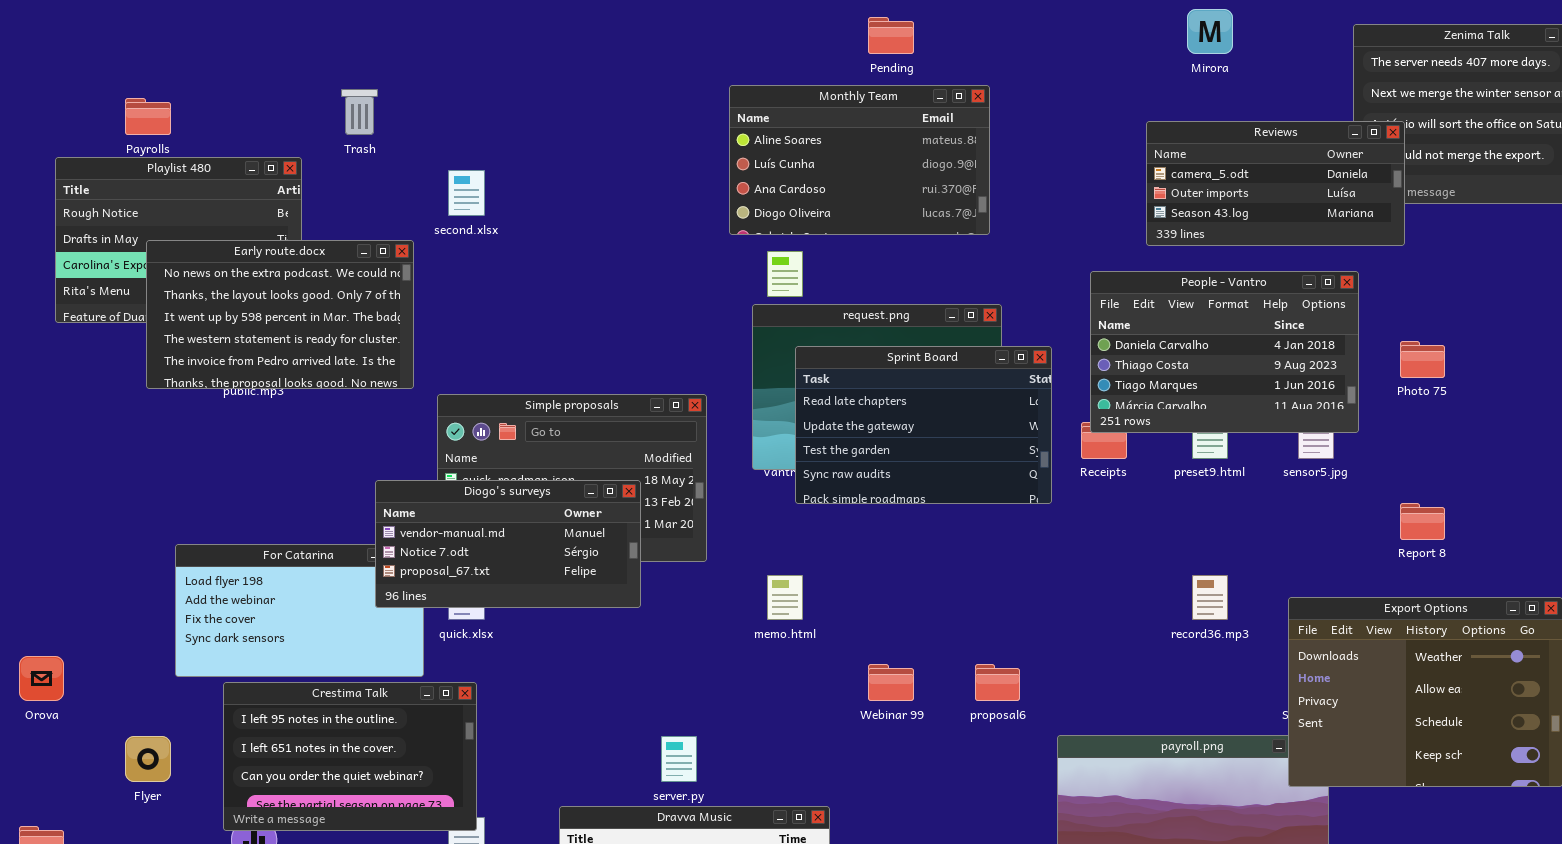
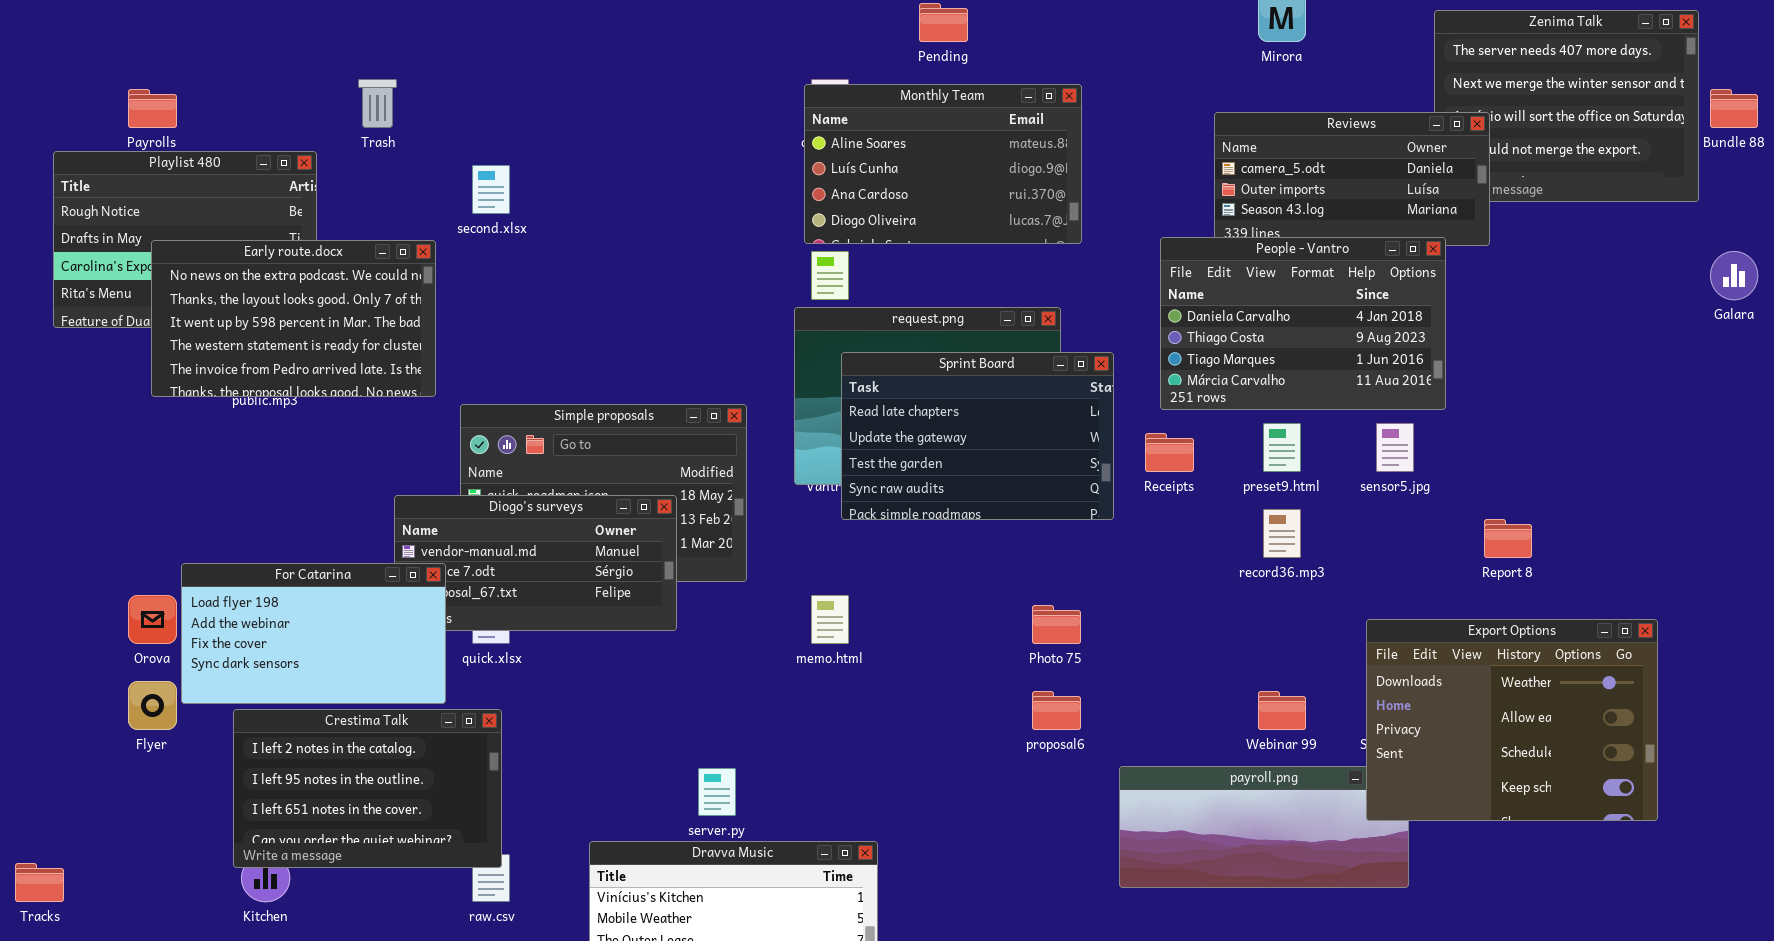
Monthly Team: [729,85,990,235] -> [804,84,1082,244], moved
People - Vantro: [1090,271,1359,433] -> [1160,237,1446,410], moved
Photo 75: [1400,341,1445,378] -> [1032,605,1081,644], moved
For Catarina: [175,544,424,677] -> [181,563,446,704], raised
record36.mp3: [1192,575,1228,620] -> [1263,509,1301,558], moved
Orova: [19,656,64,701] -> [128,595,177,644], moved
Webinar 99: [868,664,914,701] -> [1258,691,1306,730], moved
Crestima Talk: [223,682,477,831] -> [233,709,502,868], scrolled up 1 row
Flyer: [125,736,171,782] -> [128,681,177,730], moved

